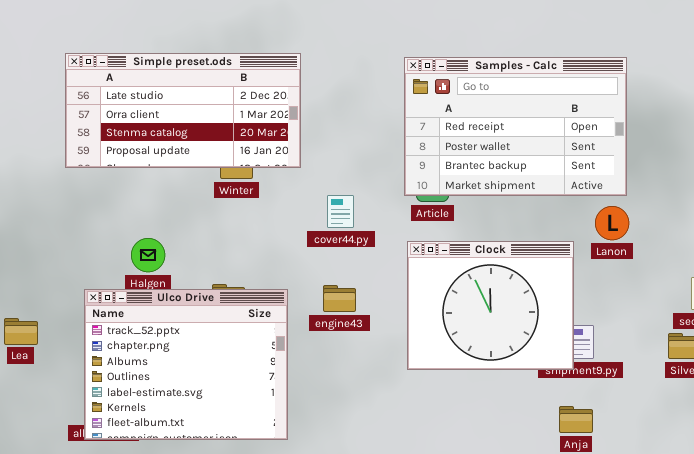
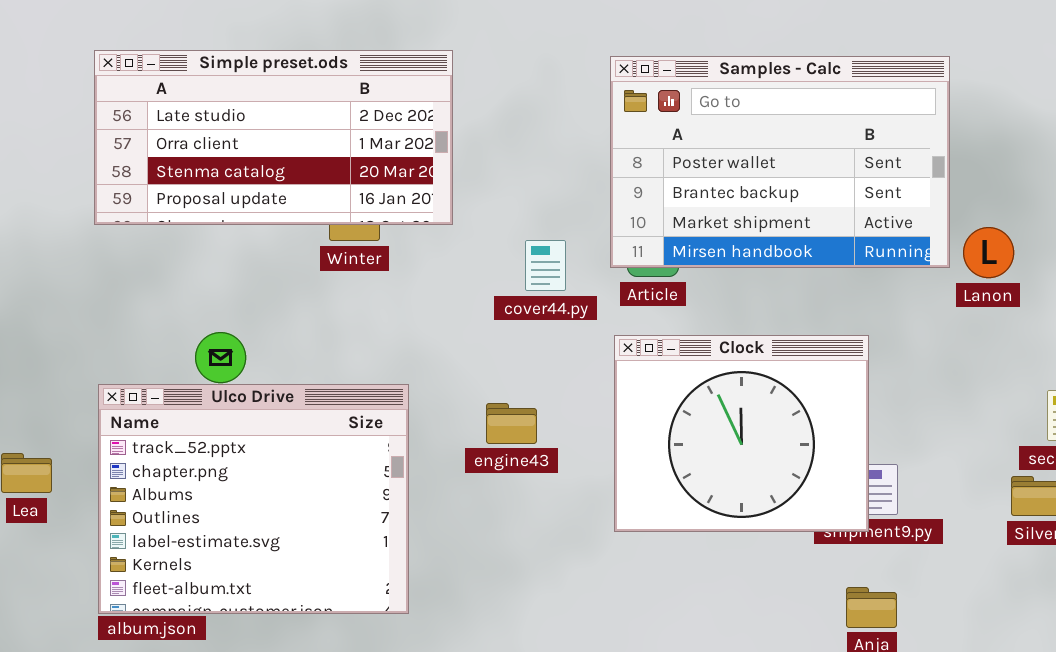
Samples - Calc: [404,57,627,196] -> [610,56,950,268], scrolled down 1 row
cover44.py: [327,195,354,228] -> [525,240,566,291], moved
Lanon: [595,206,629,240] -> [963,227,1014,278], moved
Ulco Drive: [84,289,288,440] -> [98,384,409,614], moved

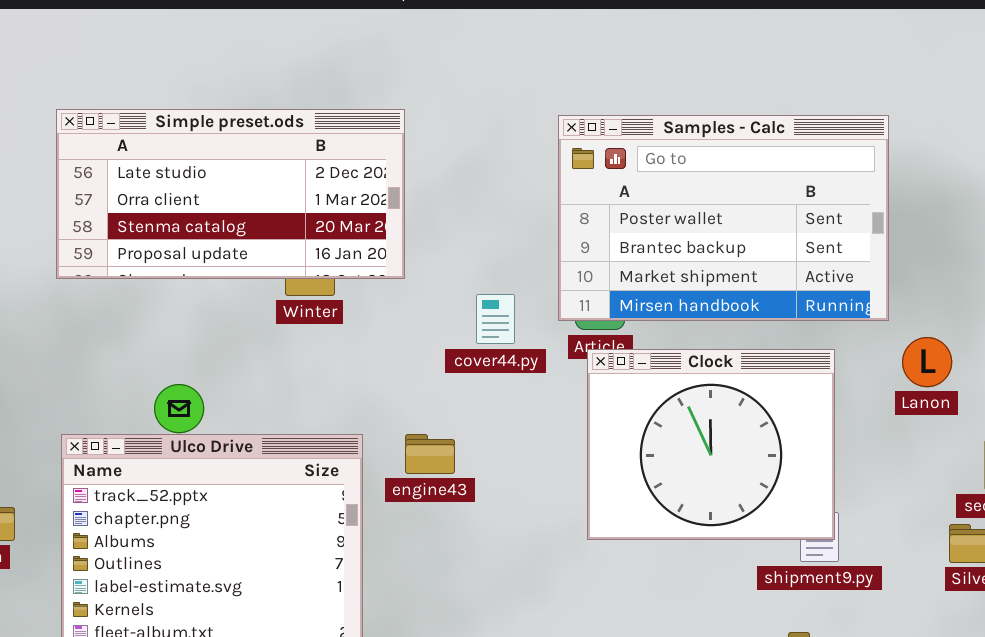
Lanon: [963,227,1014,278] -> [902,337,952,387], moved
Clock: [614,335,869,532] -> [587,349,835,540], moved
engine43: [486,403,537,444] -> [405,434,455,474], moved

